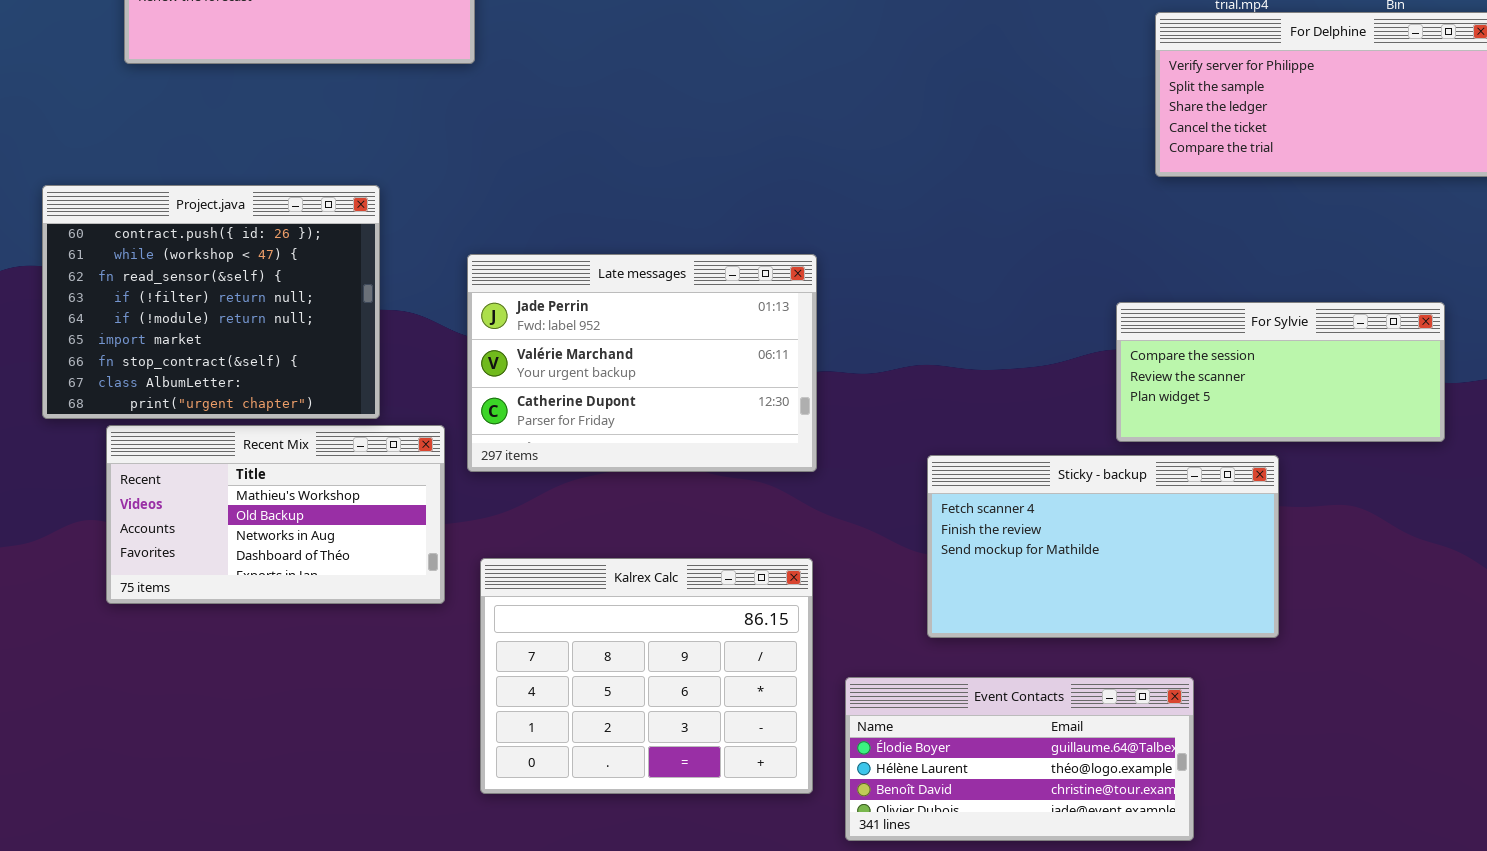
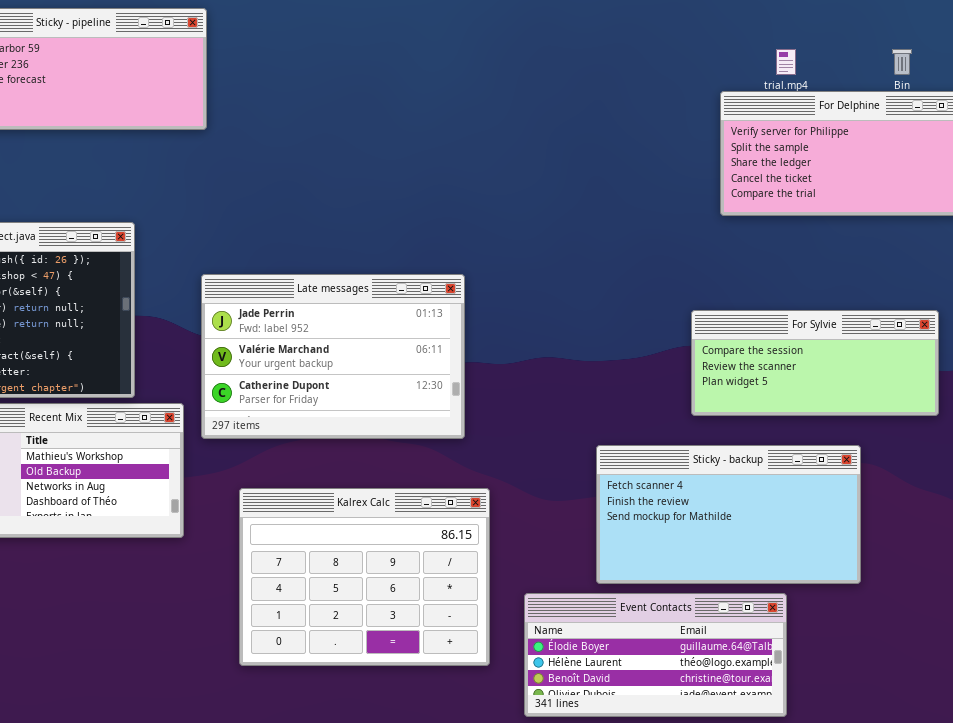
Sticky - backup: [927,455,1279,638] -> [596,445,861,584], moved
Kalrex Calc: [480,558,813,794] -> [239,488,490,666], moved
Event Contacts: [845,677,1194,841] -> [524,593,787,717], moved

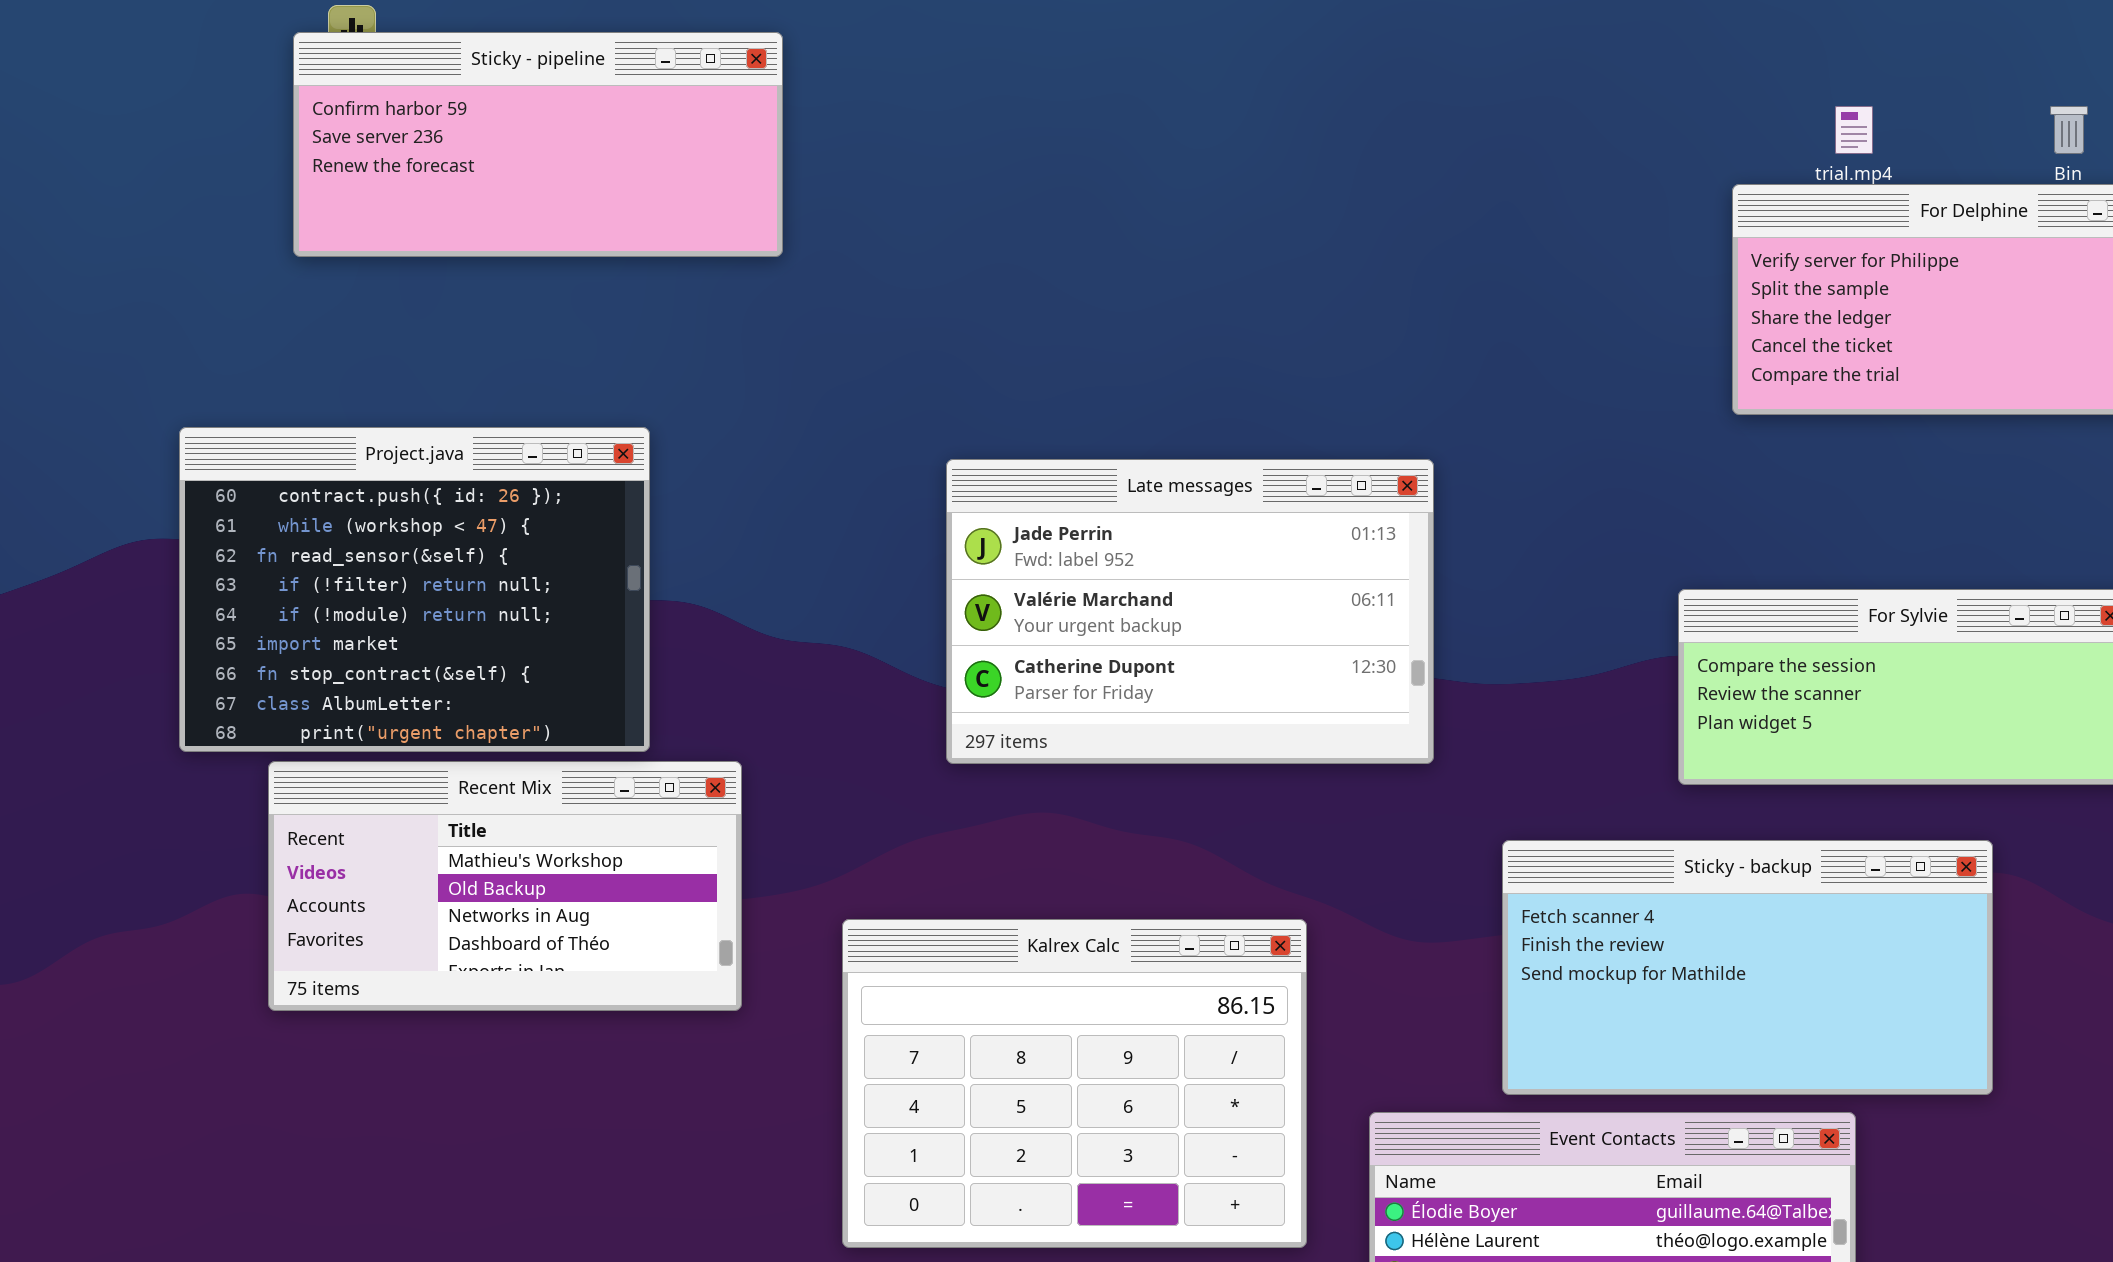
Late messages: [201,274,465,439] -> [946,459,1434,764], moved

